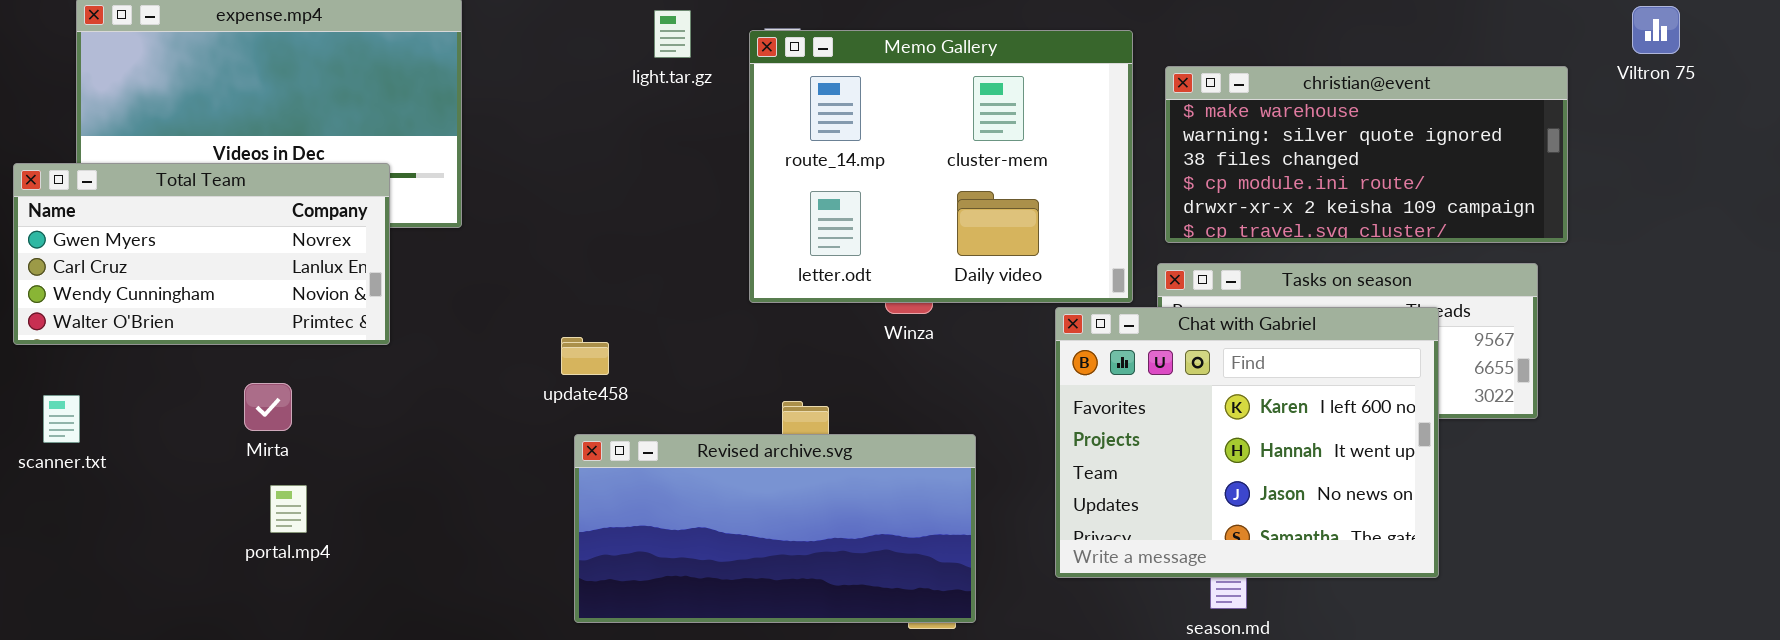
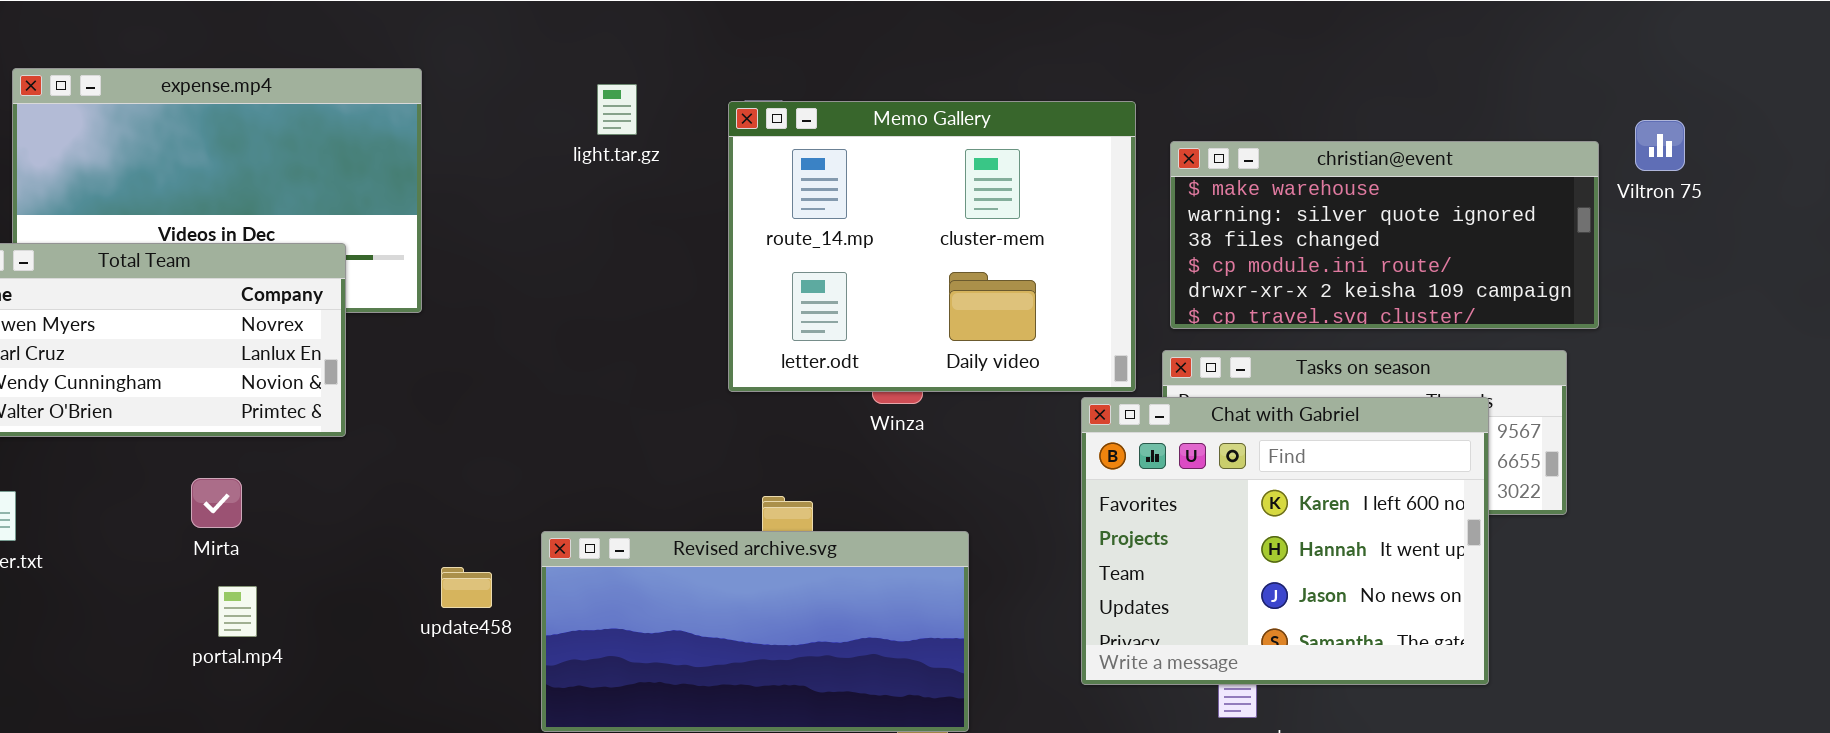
Viltron 75: [1632,6,1680,54] -> [1635,120,1685,171], moved
light.tar.gz: [654,10,691,58] -> [597,84,637,135], moved
Chat with Gabriel: [1055,307,1439,578] -> [1081,397,1489,685], moved
update458: [561,337,609,375] -> [441,567,492,608], moved

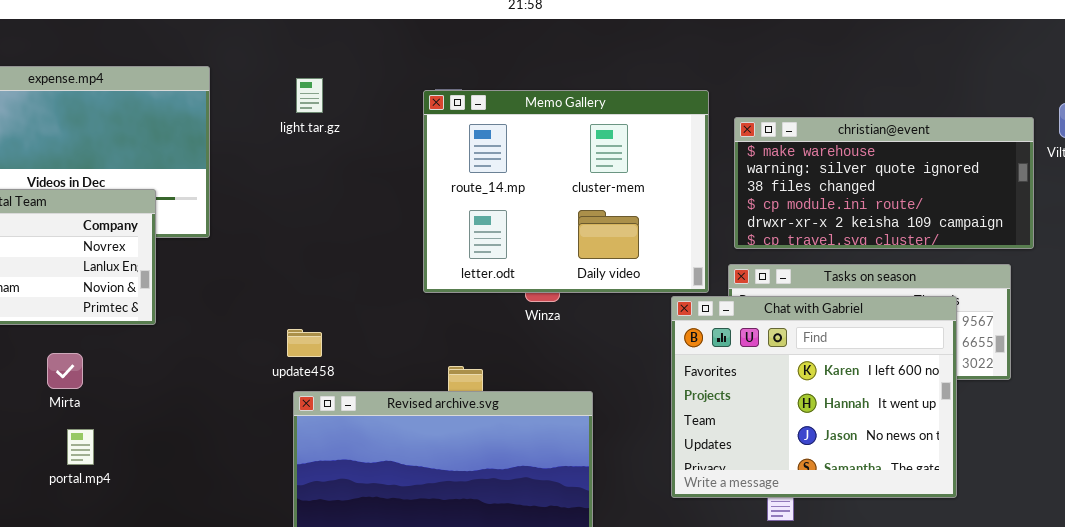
light.tar.gz: [597,84,637,135] -> [296,78,323,113], moved
update458: [441,567,492,608] -> [287,329,322,357], moved

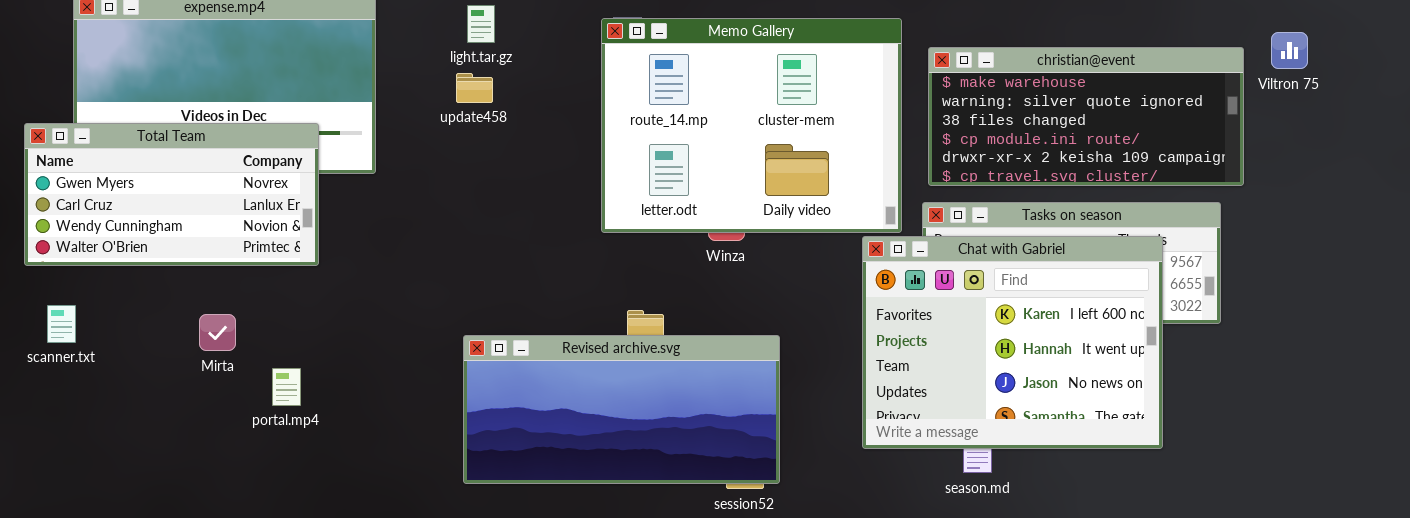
update458: [287,329,322,357] -> [456,73,493,103], moved
Mirta: [47,353,83,389] -> [199,314,236,351], moved
portal.mp4: [67,429,94,465] -> [272,368,301,406], moved

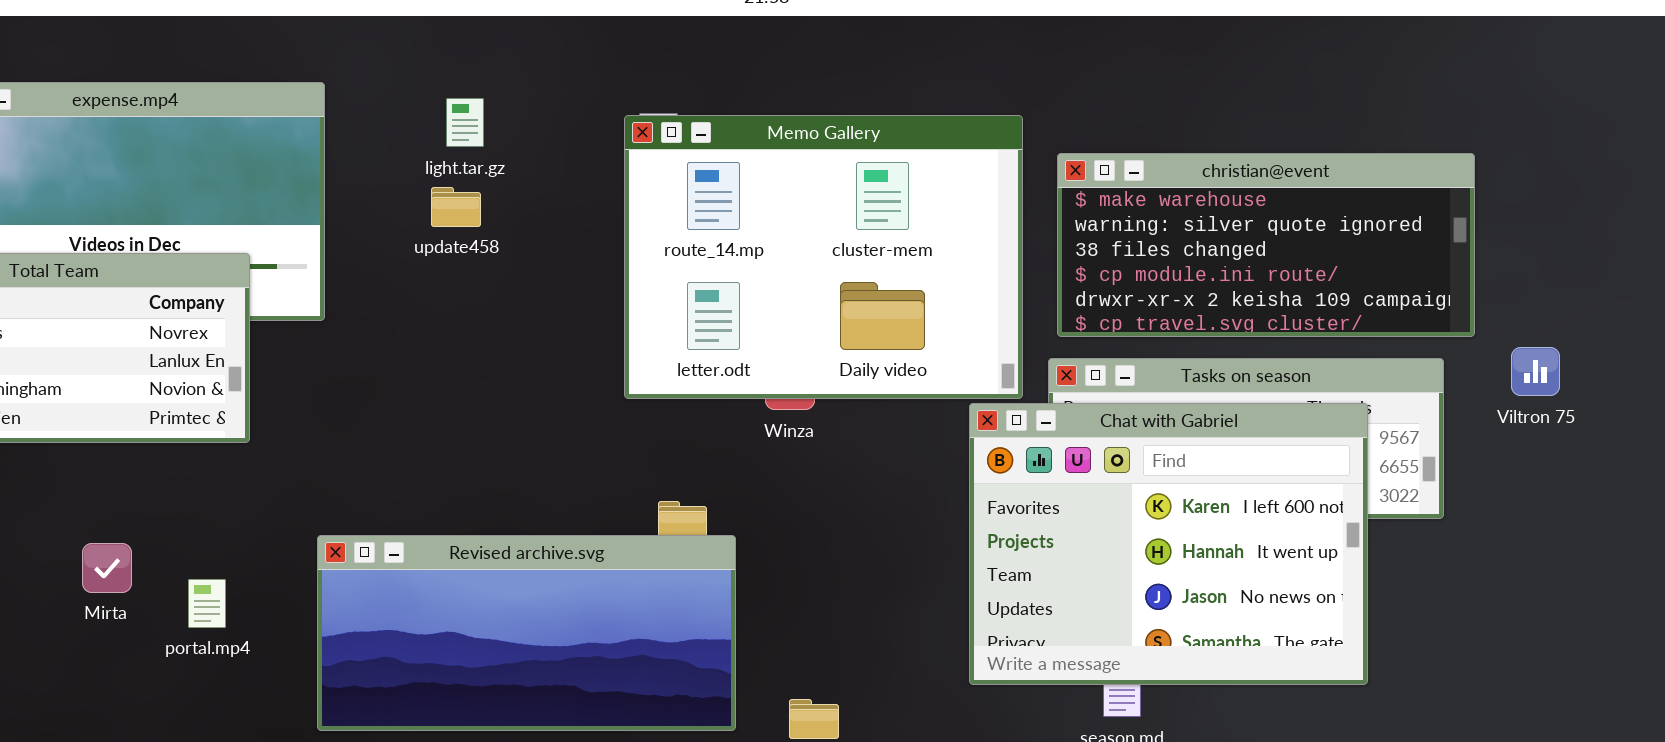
Viltron 75: [1271,32,1308,69] -> [1511,347,1560,396], moved
Mirta: [199,314,236,351] -> [82,543,132,593], moved
Revised archive.svg: [463,335,780,484] -> [317,535,736,731], moved

